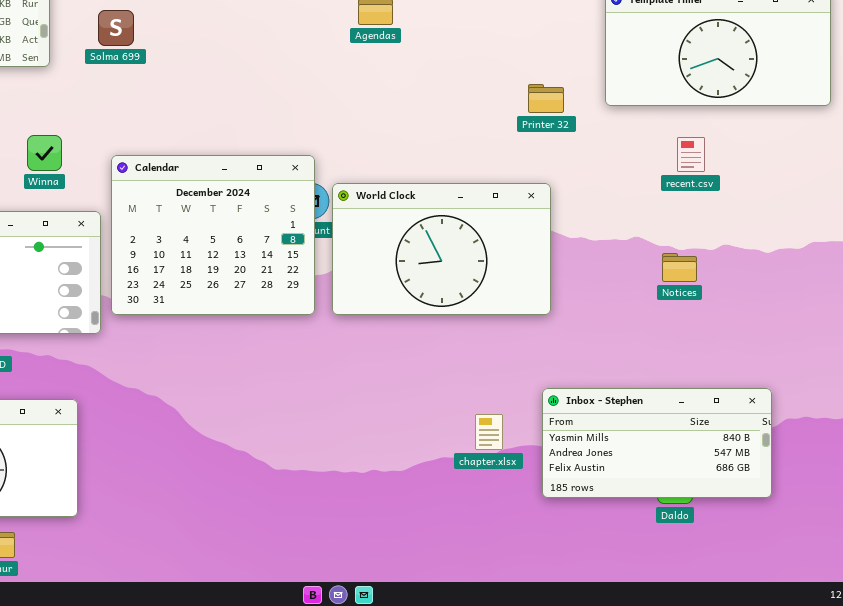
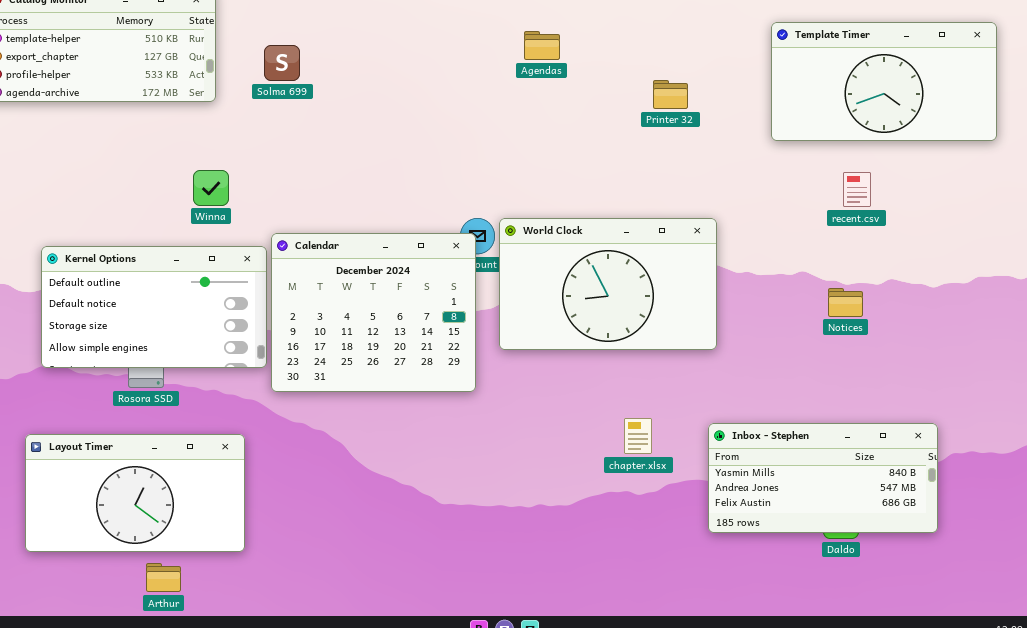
Printer 32: [528,84,564,113] -> [653,80,688,109], moved
Calendar: [111,155,315,315] -> [271,233,476,392], moved
chapter.xlsx: [475,414,503,450] -> [624,418,652,454], moved

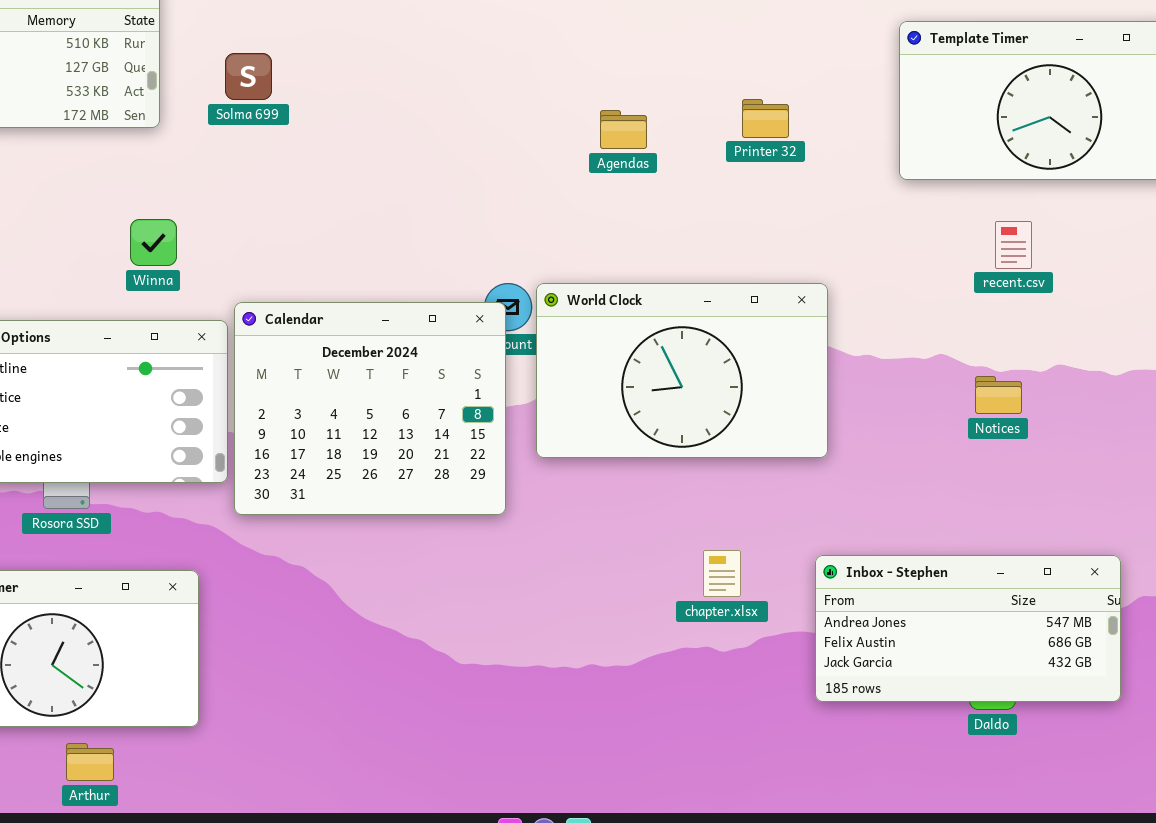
Agendas: [524,31,560,60] -> [600,110,647,149], moved
Inbox - Stephen: [708,423,938,533] -> [815,555,1121,702], scrolled down 1 row

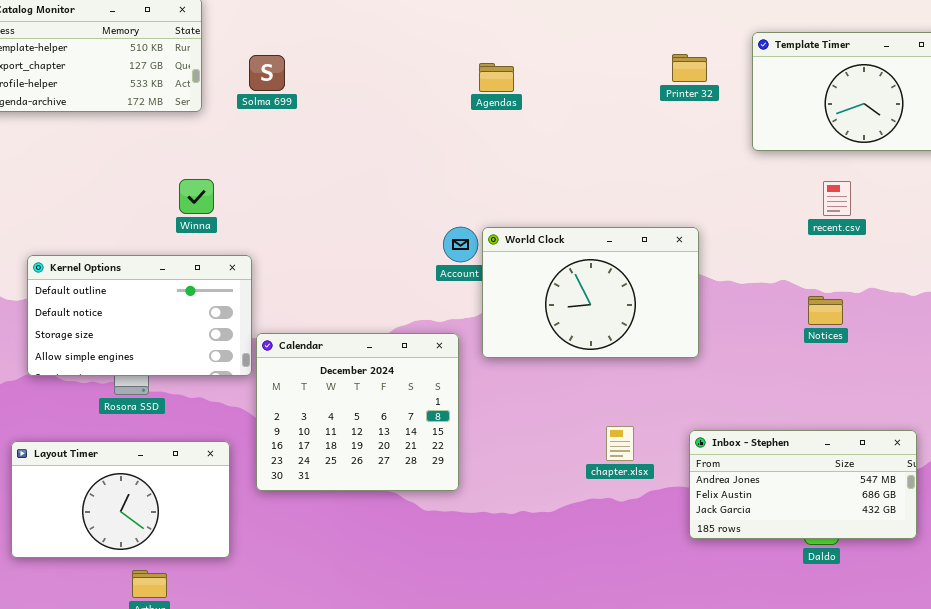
Printer 32: [742,99,789,138] -> [672,54,707,82], moved
Agendas: [600,110,647,149] -> [479,63,514,92], moved
Calendar: [234,302,506,515] -> [256,333,459,491], moved

